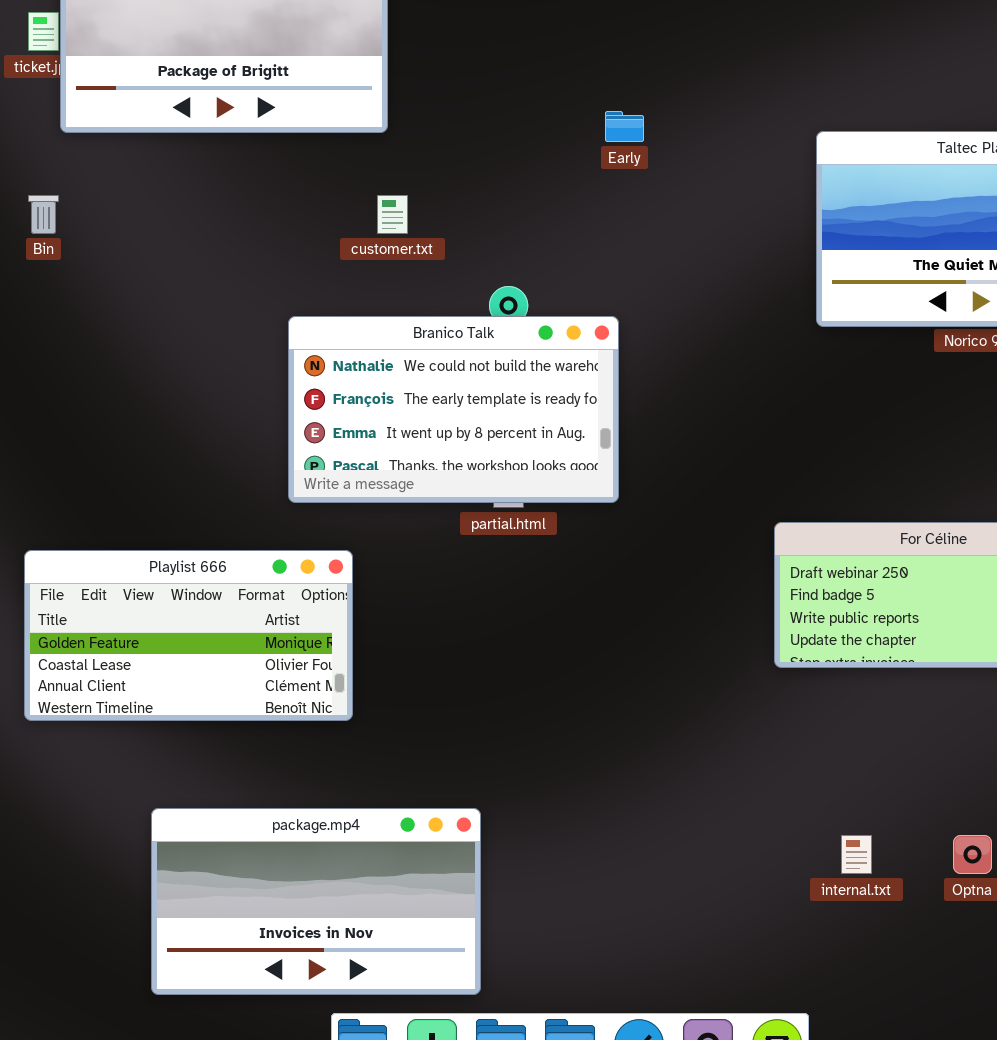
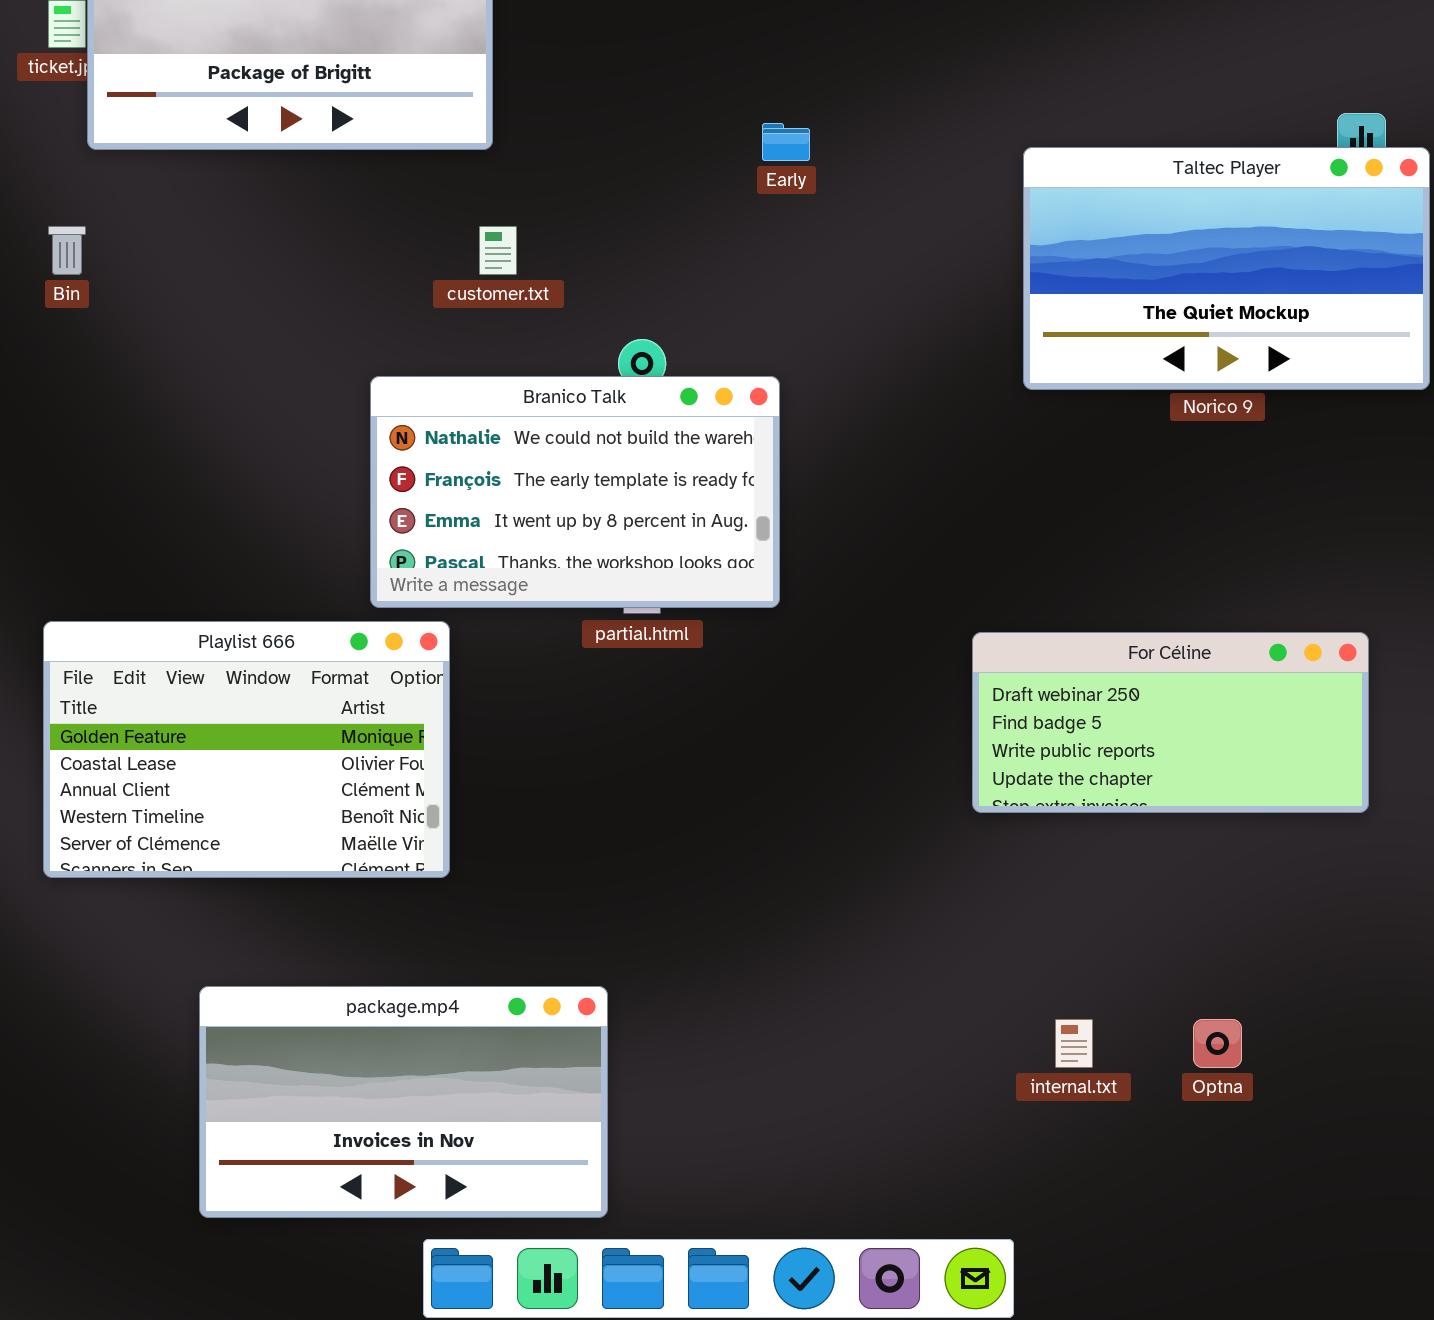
Playlist 666: [24,550,353,721] -> [43,621,450,878], resized

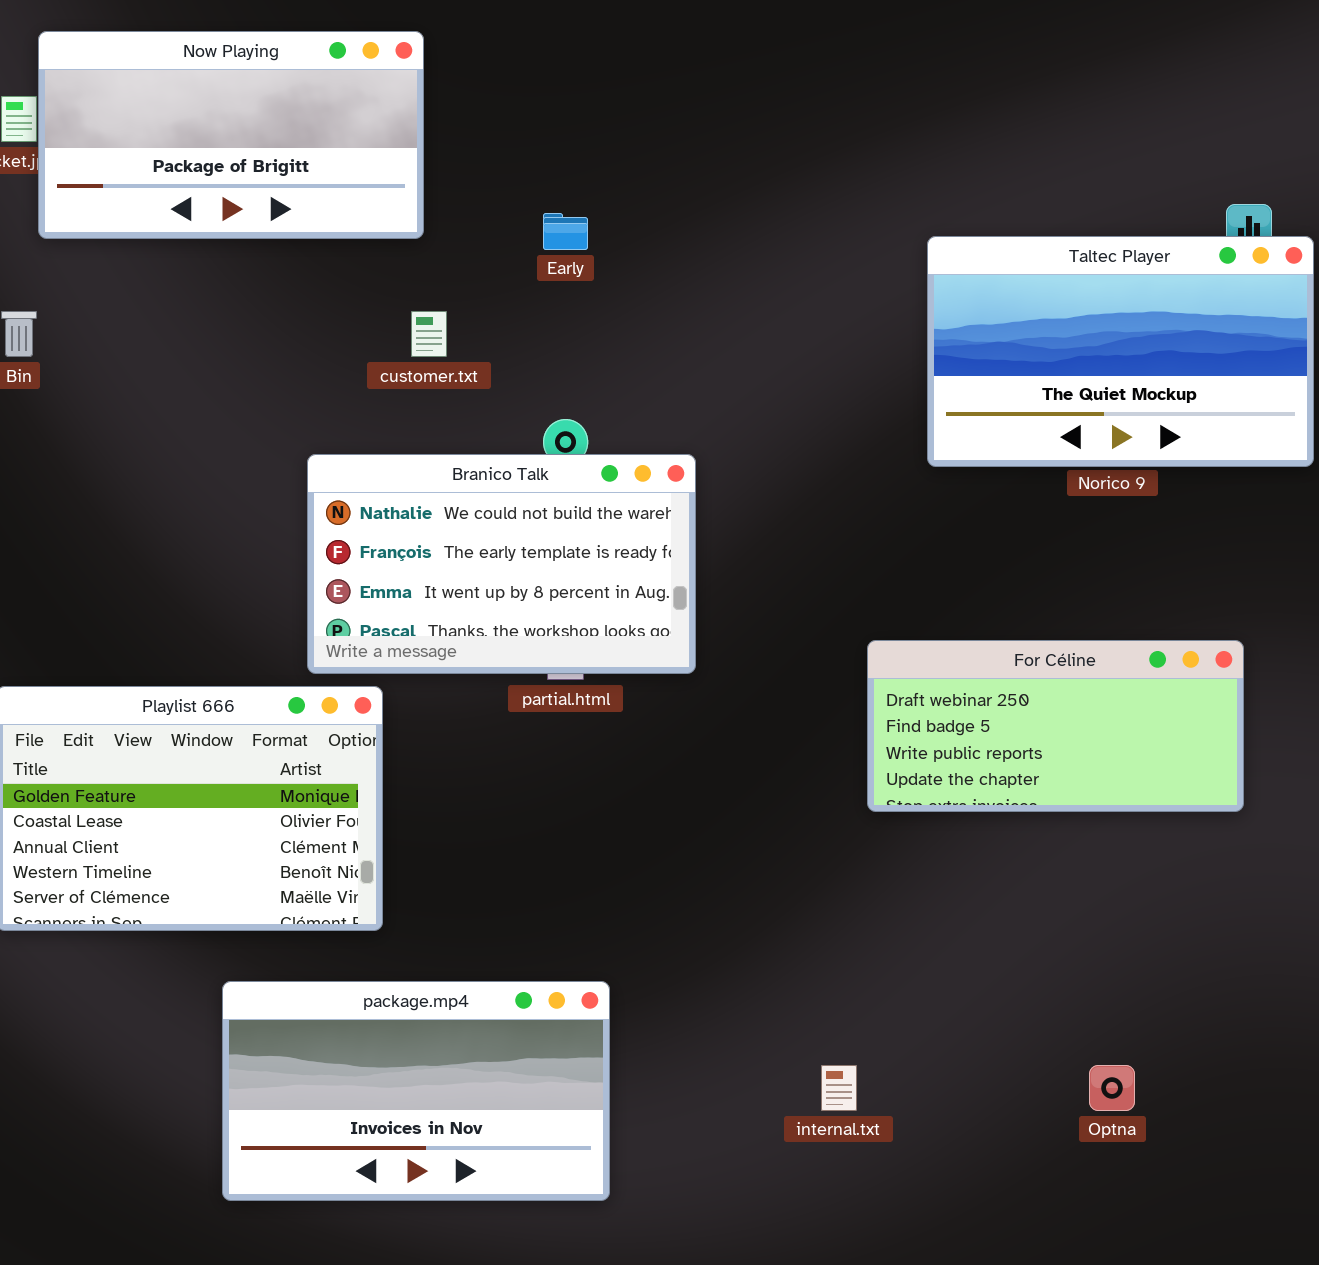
Early: [762,123,810,161] -> [543,213,588,250], moved
For Céline: [972,632,1369,813] -> [867,640,1244,812], moved
package.mp4: [199,986,608,1218] -> [222,981,610,1201], moved
internal.txt: [1055,1019,1093,1068] -> [821,1065,857,1111], moved

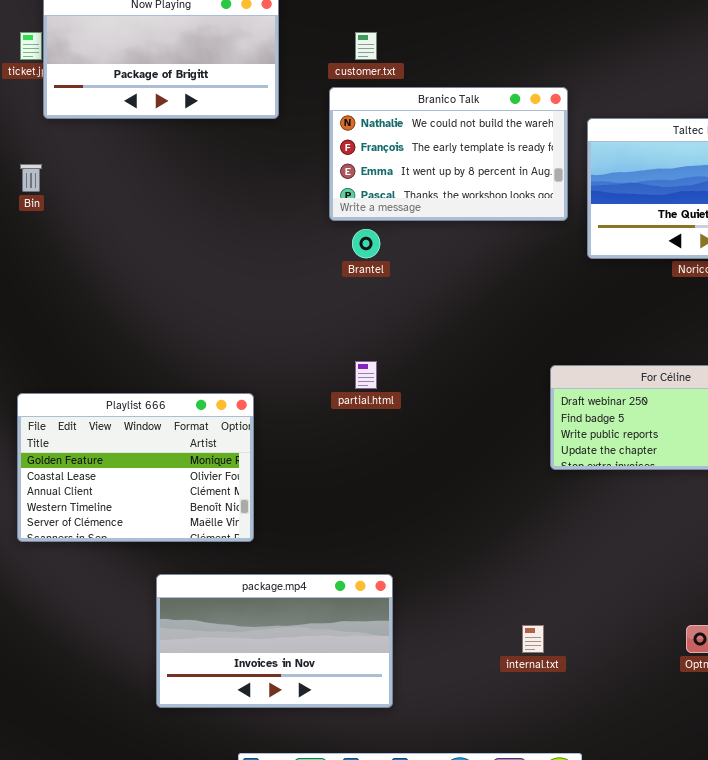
customer.txt: [411,311,447,357] -> [355,32,377,60], moved
Branico Talk: [307,454,696,674] -> [329,87,568,221], moved

